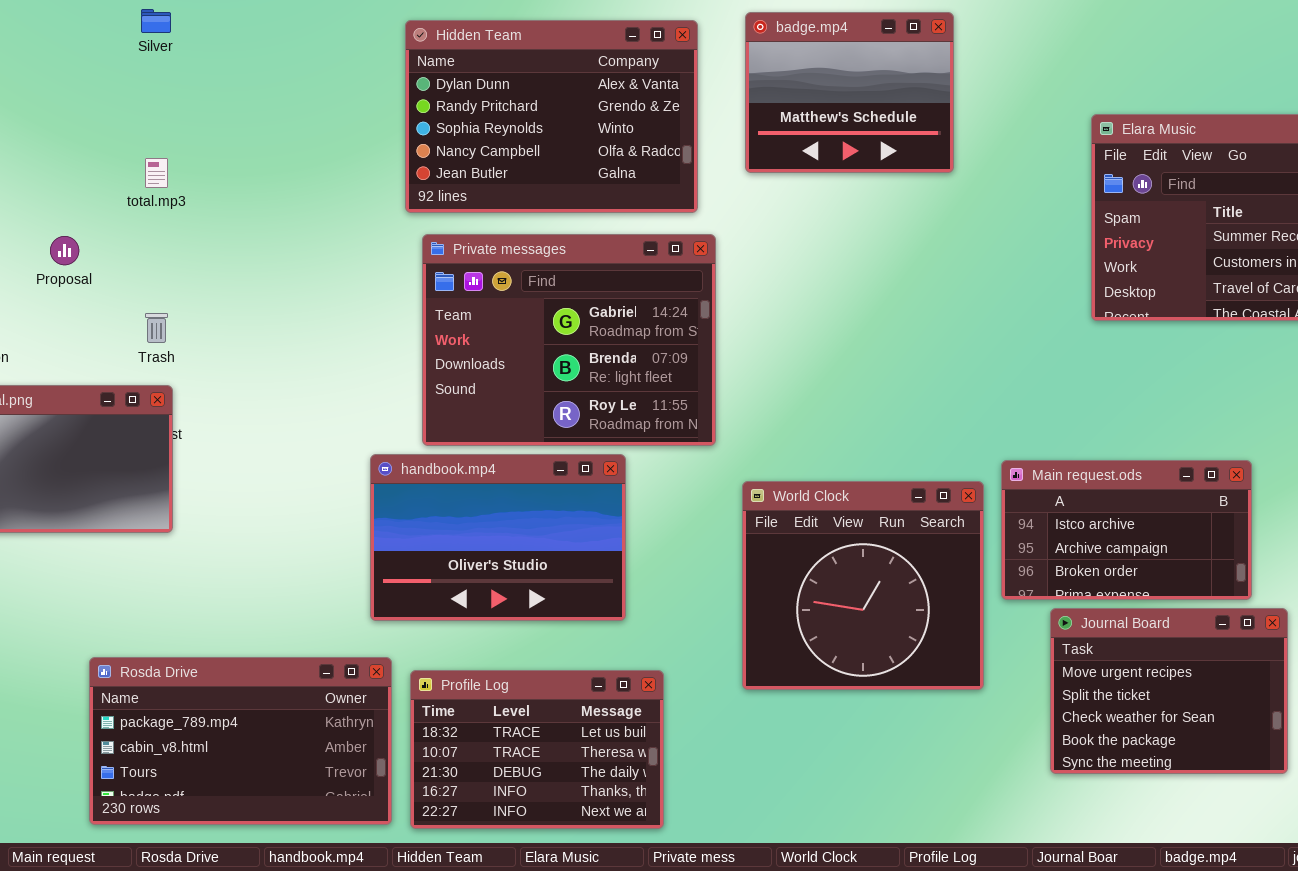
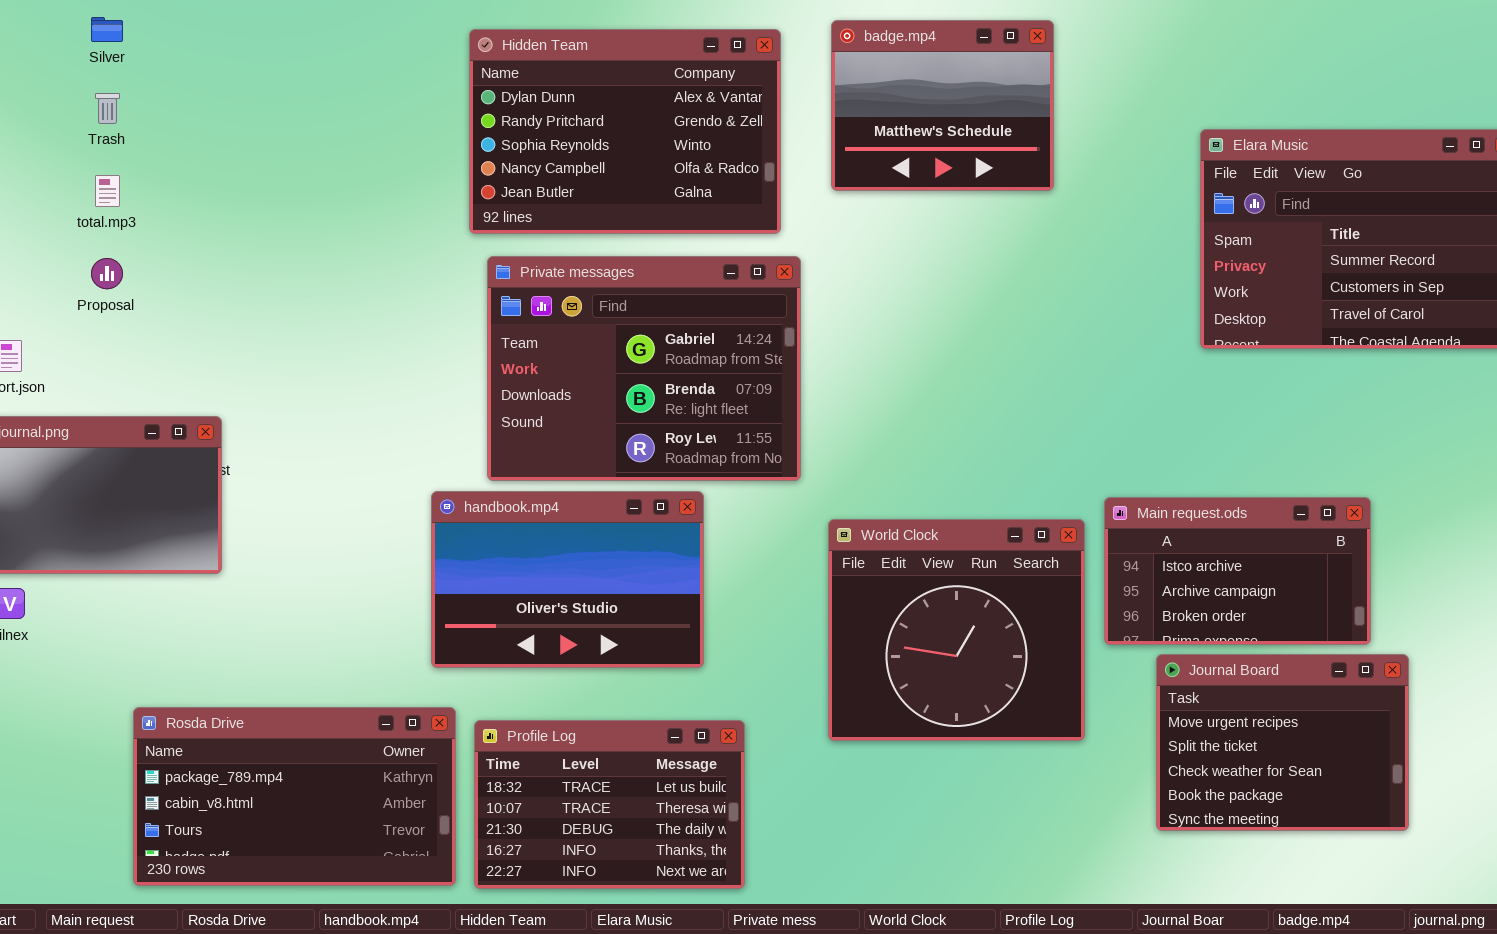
Silver: [141,9,171,33] -> [91,17,123,42], moved
total.mp3: [145,158,168,188] -> [95,175,120,207], moved
Trash: [145,313,168,343] -> [95,93,120,124], moved

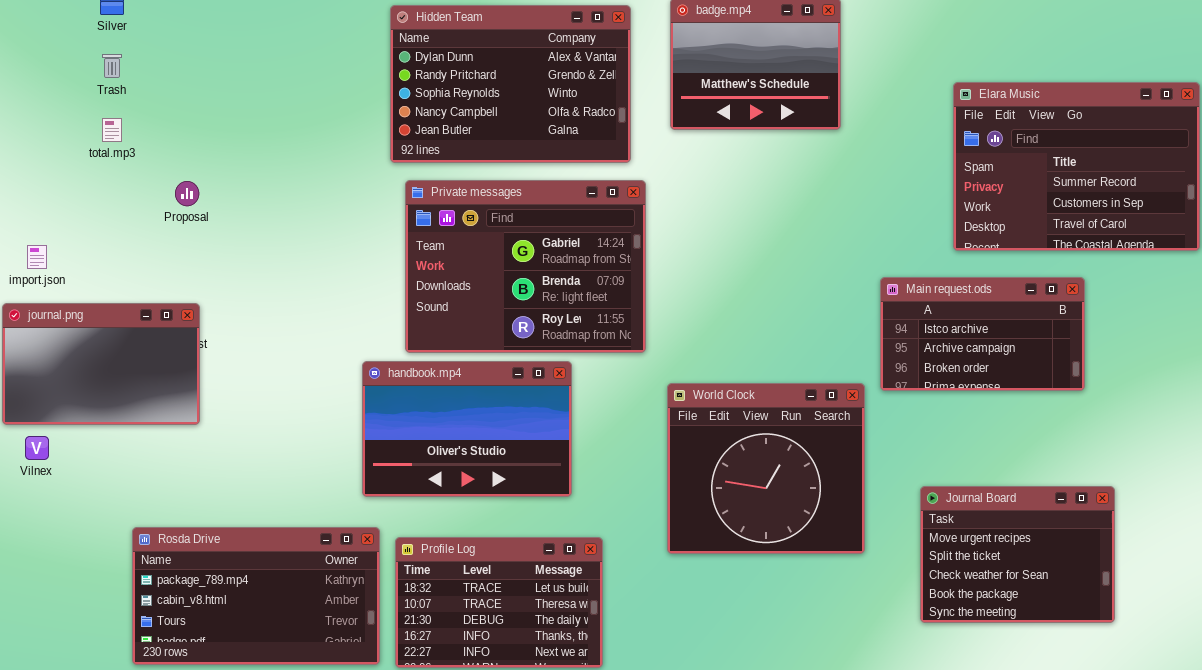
Proposal: [91,258,123,289] -> [175,181,199,206], moved
Main request.ods: [1104,497,1371,645] -> [880,277,1085,391], moved

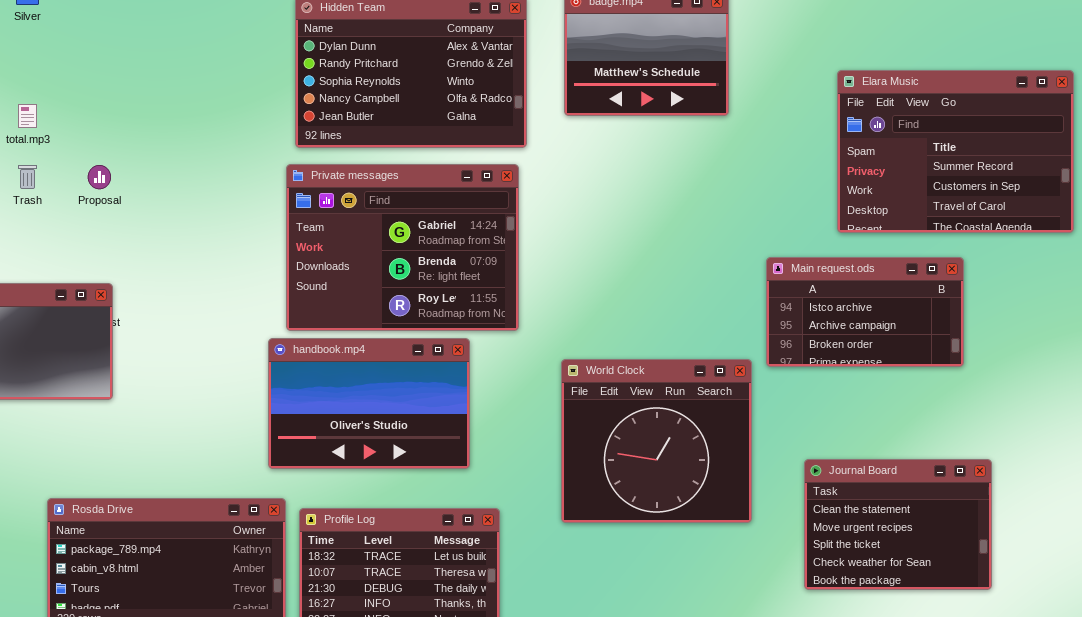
Trash: [102,54,122,78] -> [18,165,37,189], moved
Private messages: [405,180,646,353] -> [286,164,519,331], moved
Journal Board: [920,486,1115,623] -> [804,459,992,590], scrolled up 1 row

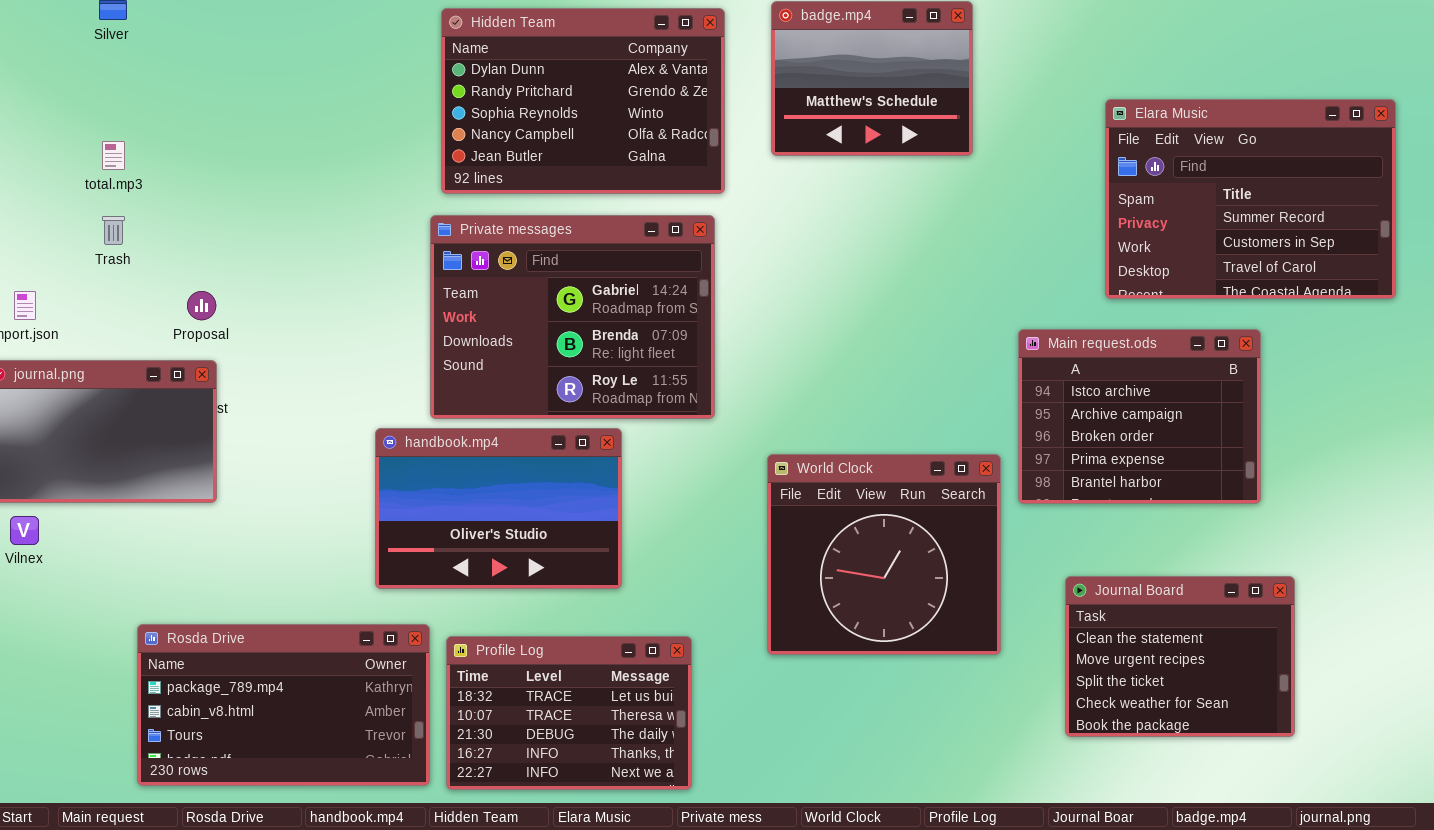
Proposal: [88,165,111,189] -> [187,291,216,320], moved
Main request.ods: [766,257,964,367] -> [1018,329,1261,504], resized
handbook.mp4: [268,338,470,469] -> [375,428,622,589], moved

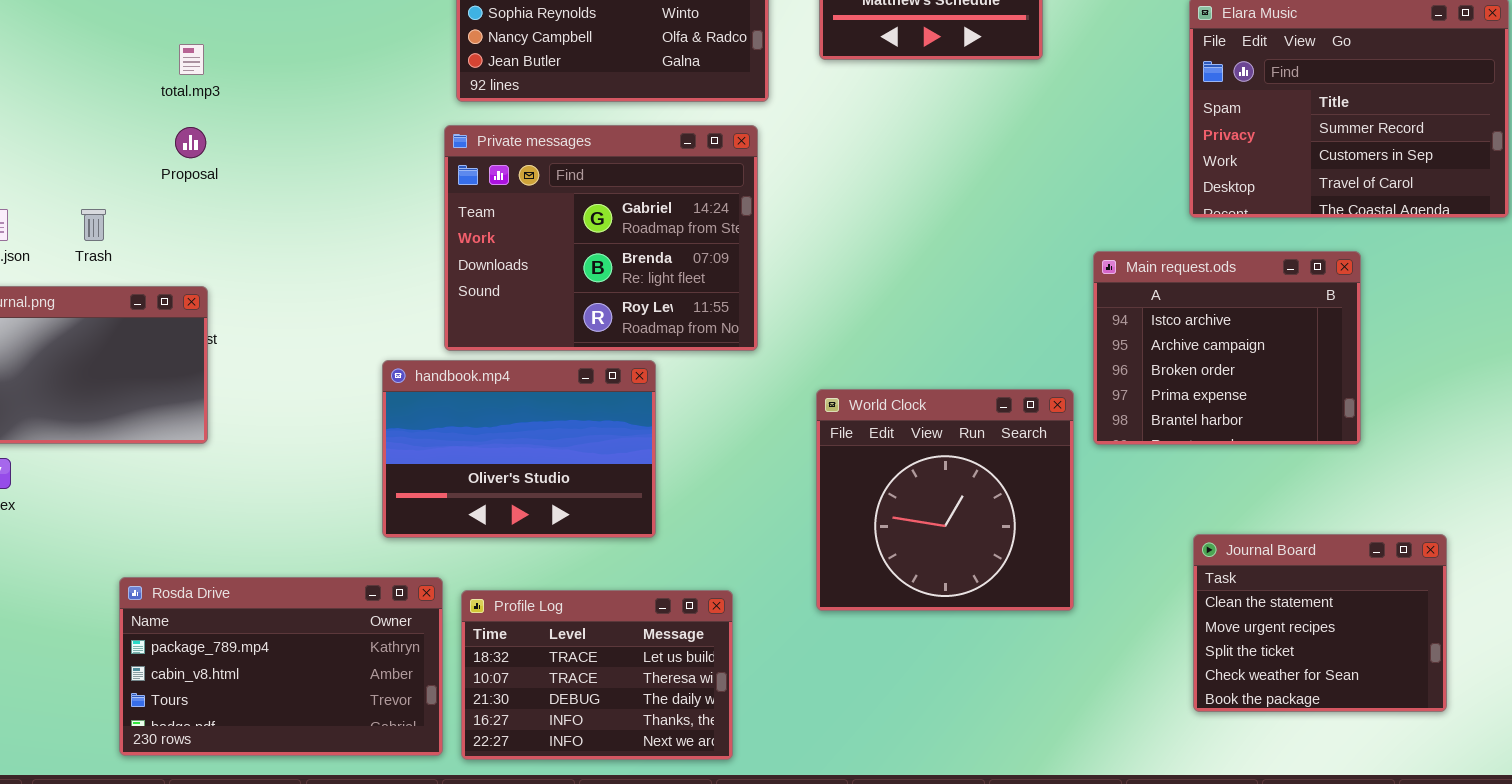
total.mp3: [102,141,125,170] -> [179,44,204,75], moved
Trash: [102,216,125,245] -> [81,209,106,241], moved
Proposal: [187,291,216,320] -> [175,127,206,158], moved
Journal Board: [1065,576,1295,737] -> [1193,534,1447,712], moved

